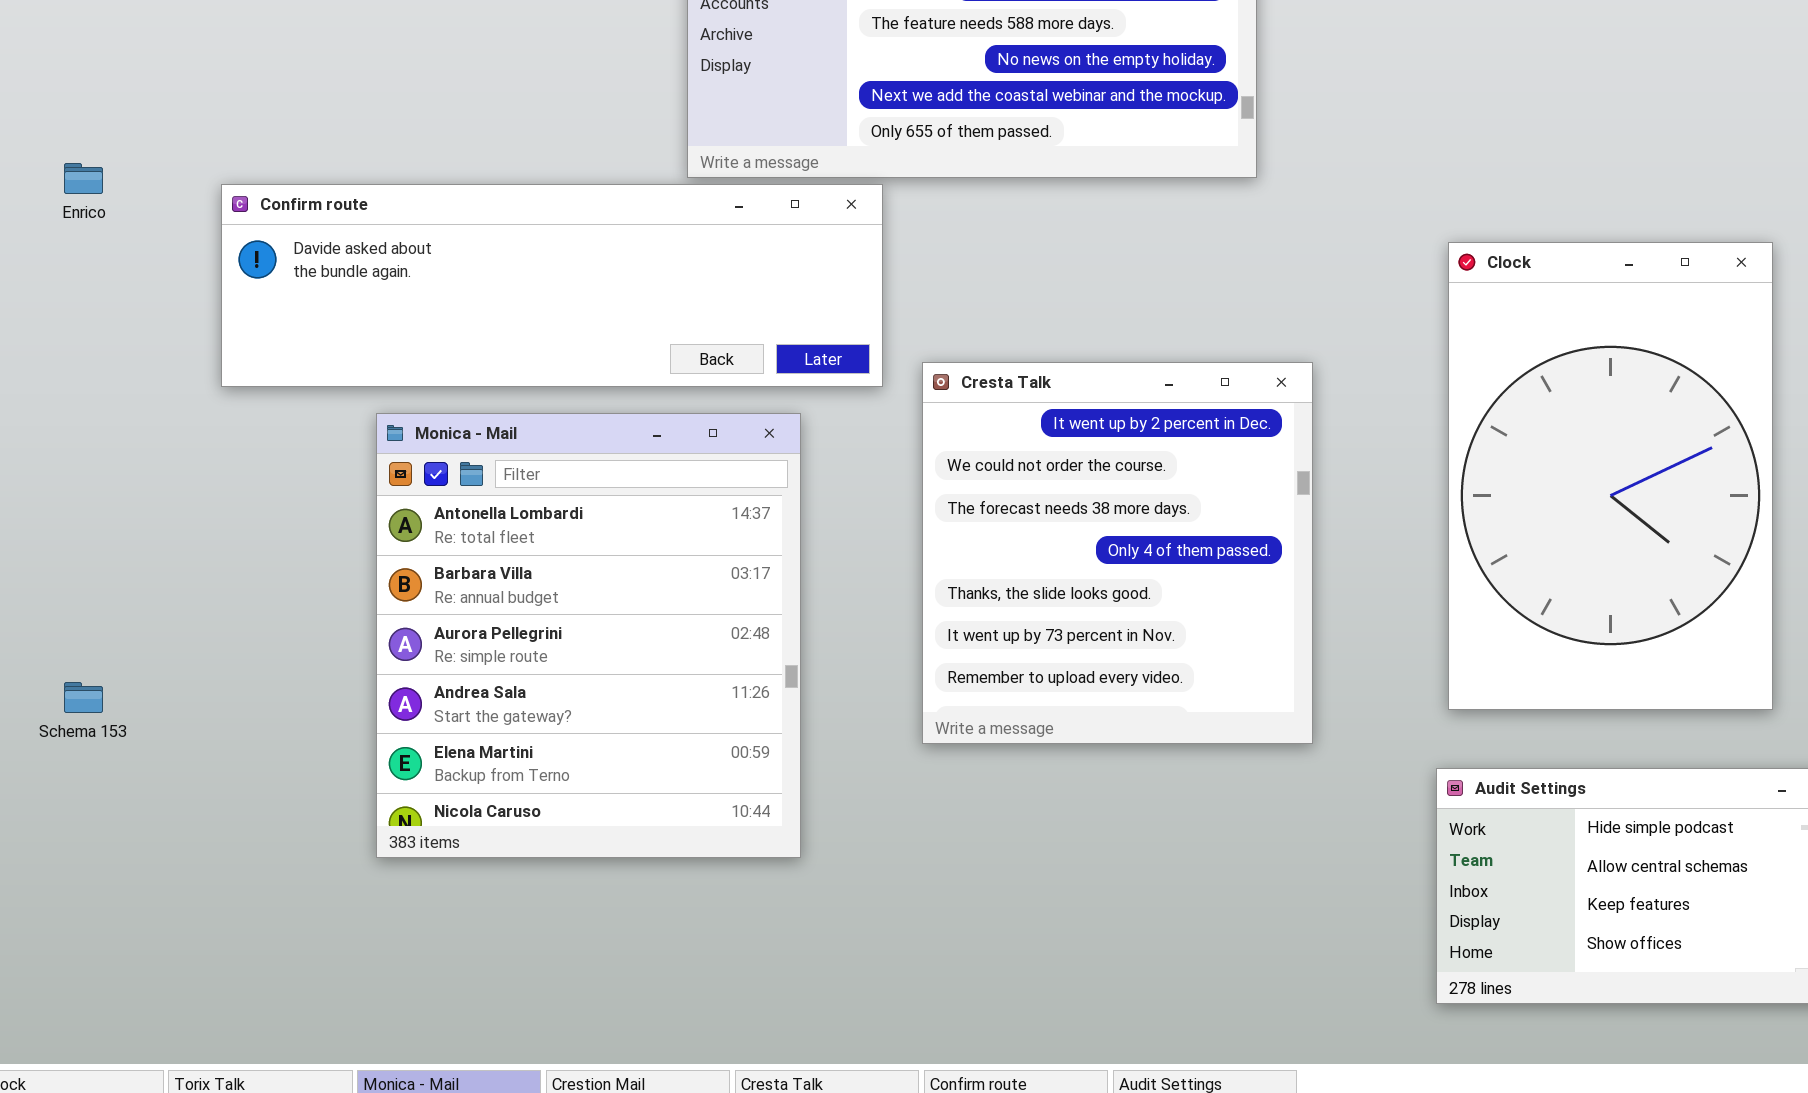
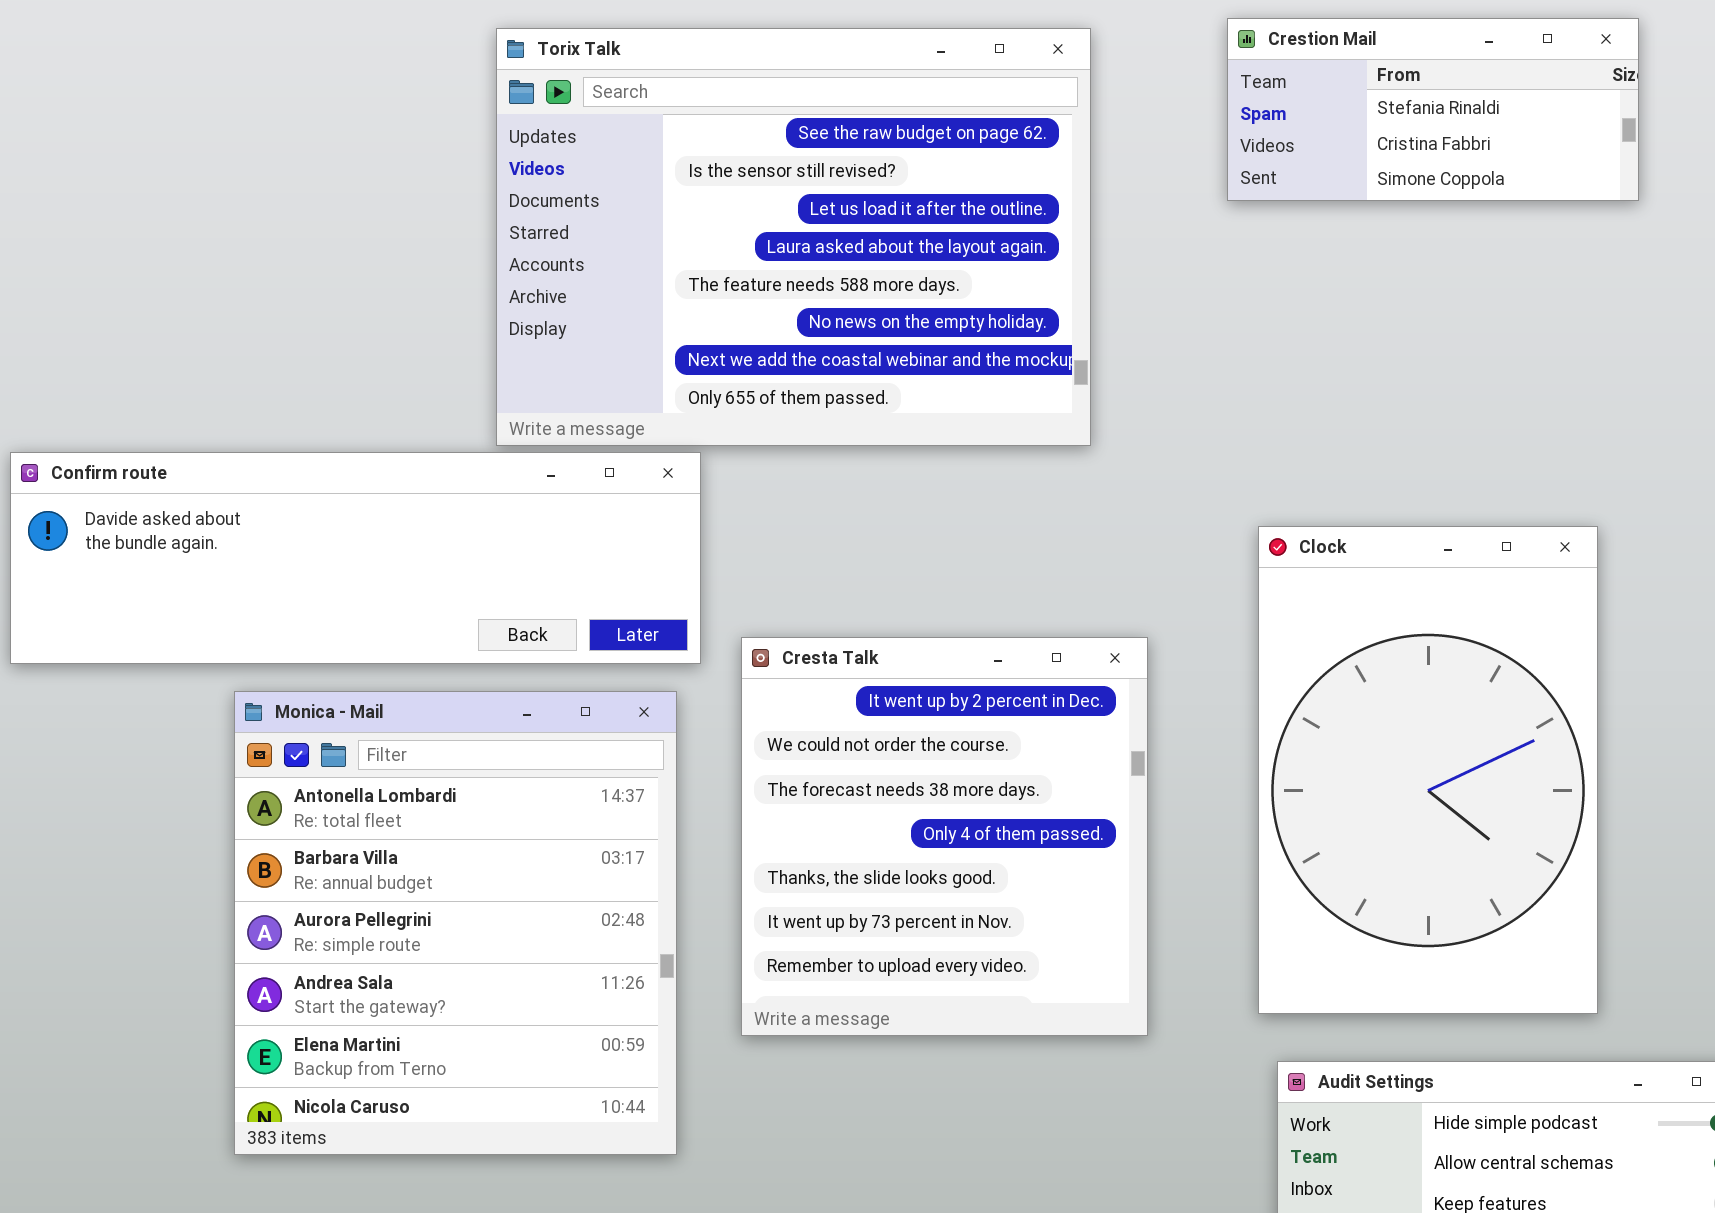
Clock: [1448,242,1773,710] -> [1258,526,1598,1014], moved
Monica - Mail: [376,413,801,858] -> [234,691,677,1155], moved

